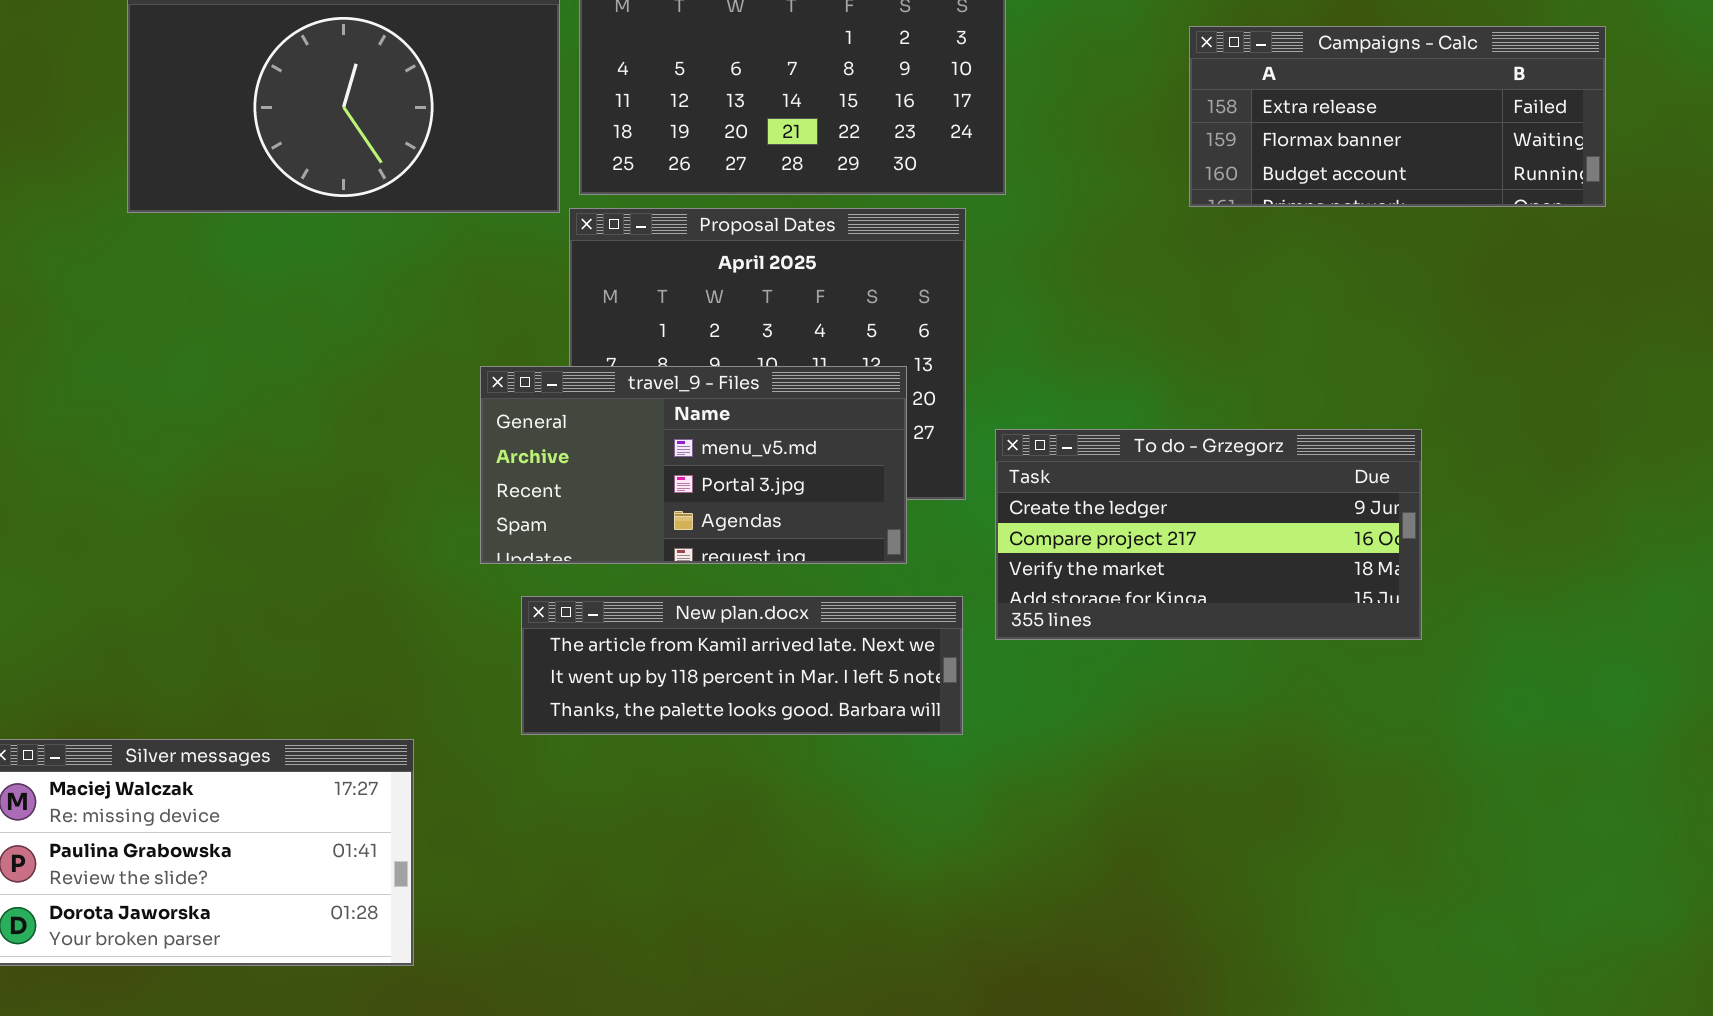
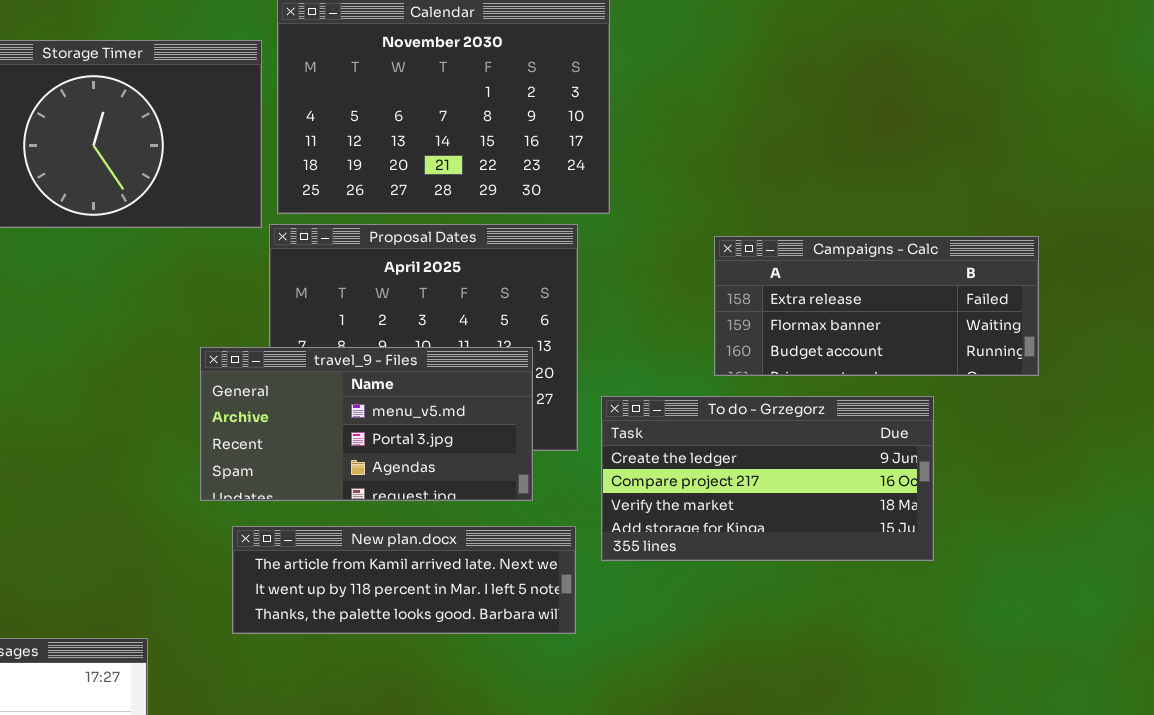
Campaigns - Calc: [1189,26,1606,207] -> [714,236,1039,376], moved

